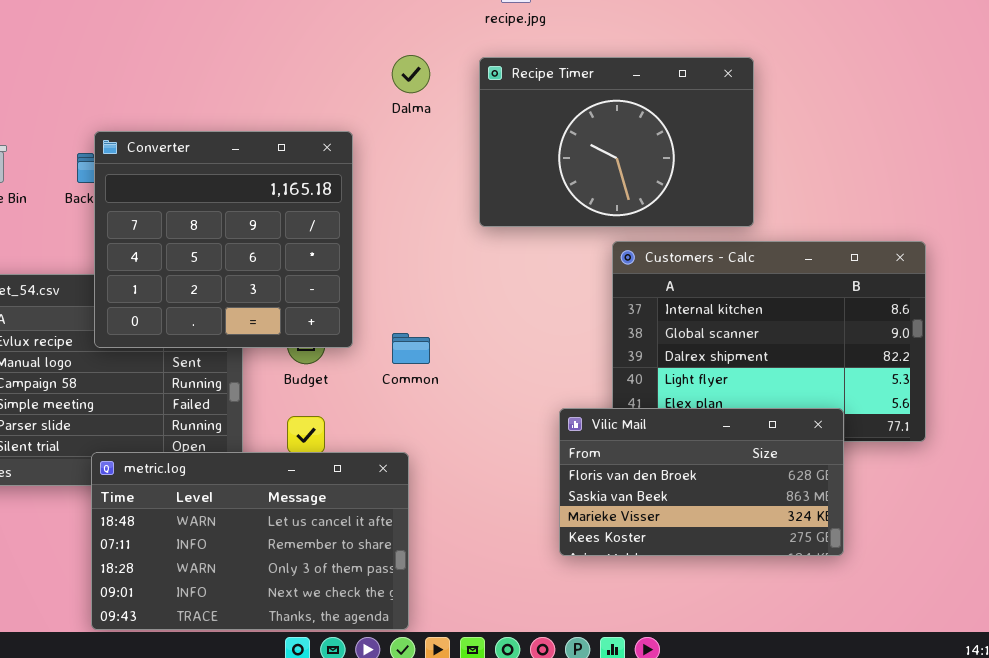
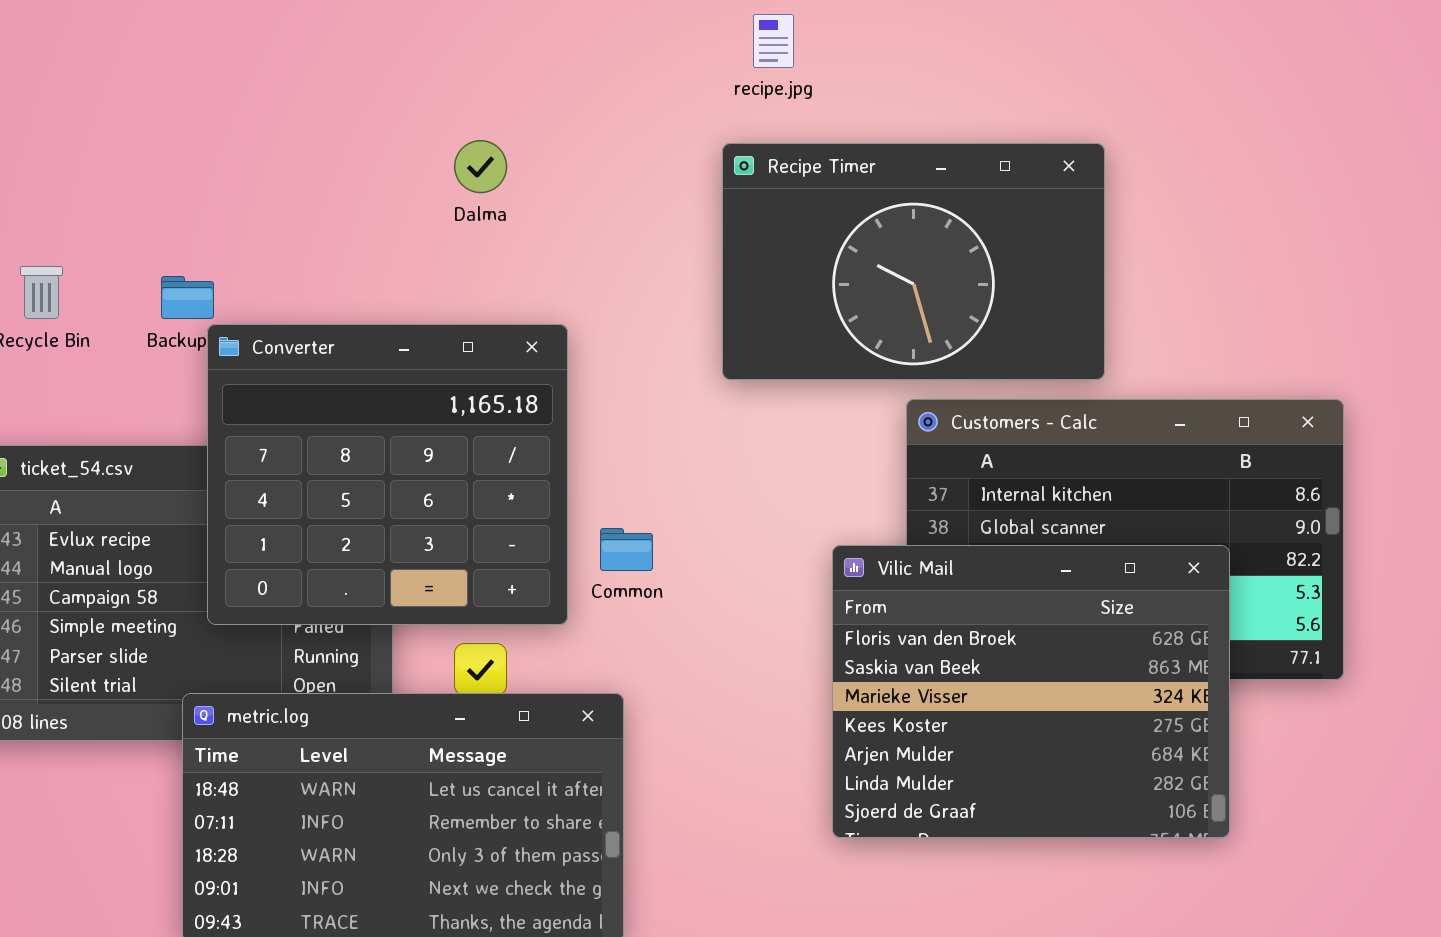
Dalma: [392,55,430,93] -> [454,140,507,193], moved
Converter: [94,131,353,348] -> [207,324,568,625], moved
Vilic Mail: [559,408,844,556] -> [832,545,1230,838], resized

